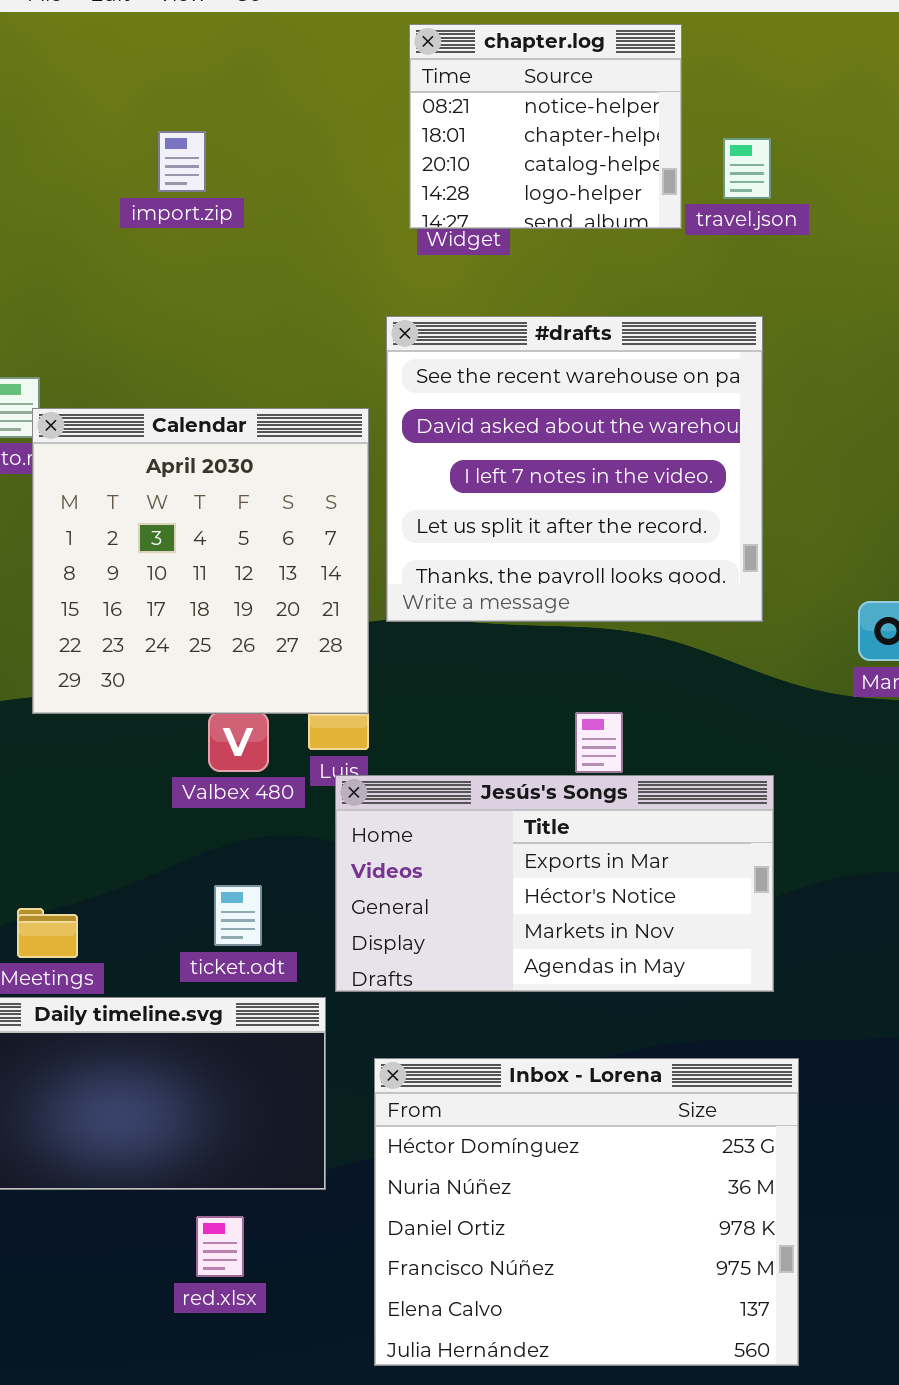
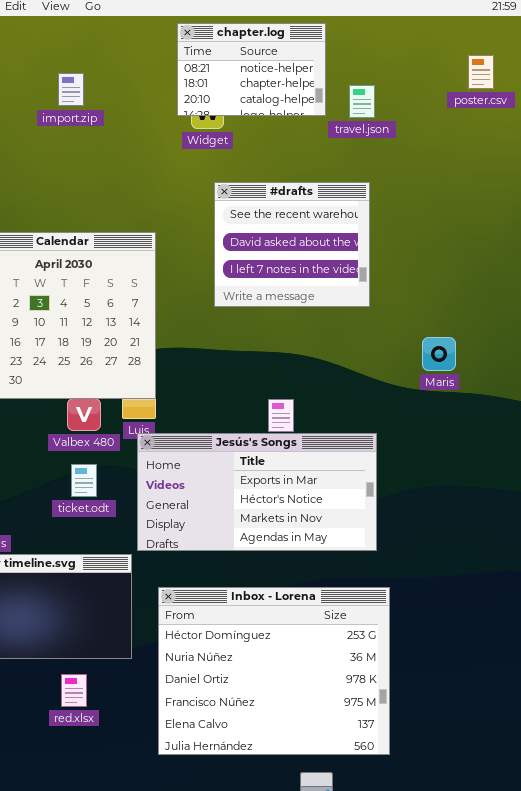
chapter.log: [409,24,682,229] -> [177,23,326,116], resized
import.zip: [158,131,206,192] -> [58,73,84,106], moved
#drafts: [386,316,763,622] -> [214,182,370,307], resized
ticket.odt: [214,885,262,946] -> [71,464,97,497], moved

